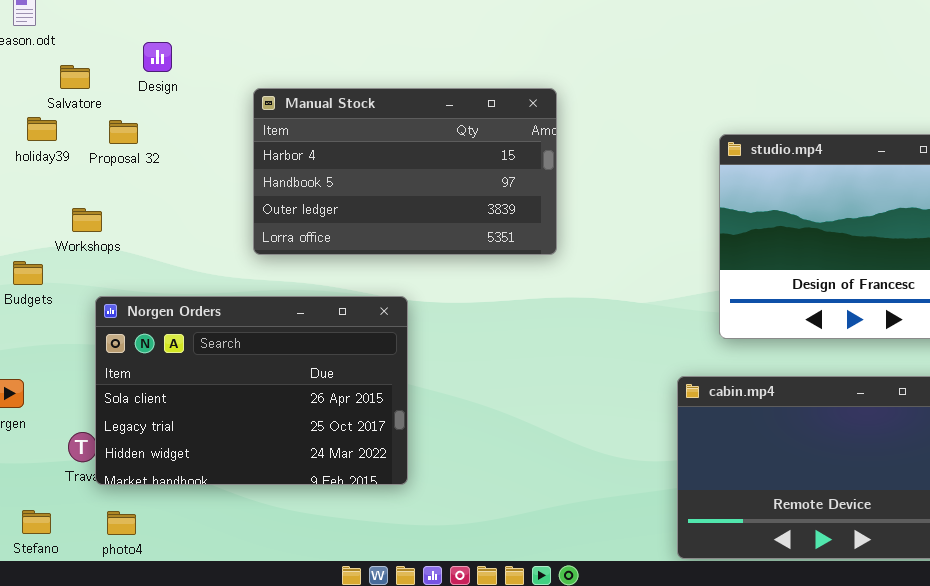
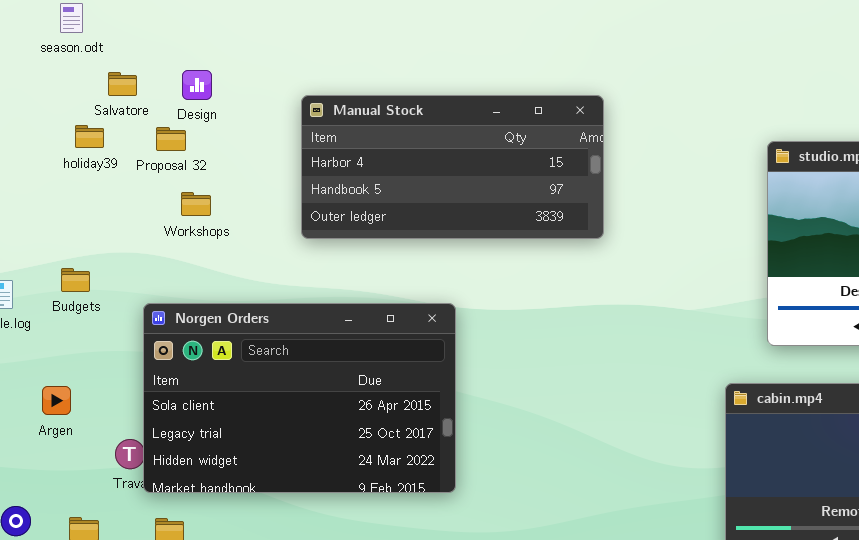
Design: [143,42,172,72] -> [182,70,212,100], moved
Manual Stock: [253,88,557,255] -> [301,95,604,239], resized
Workshops: [72,208,102,232] -> [181,192,211,216], moved

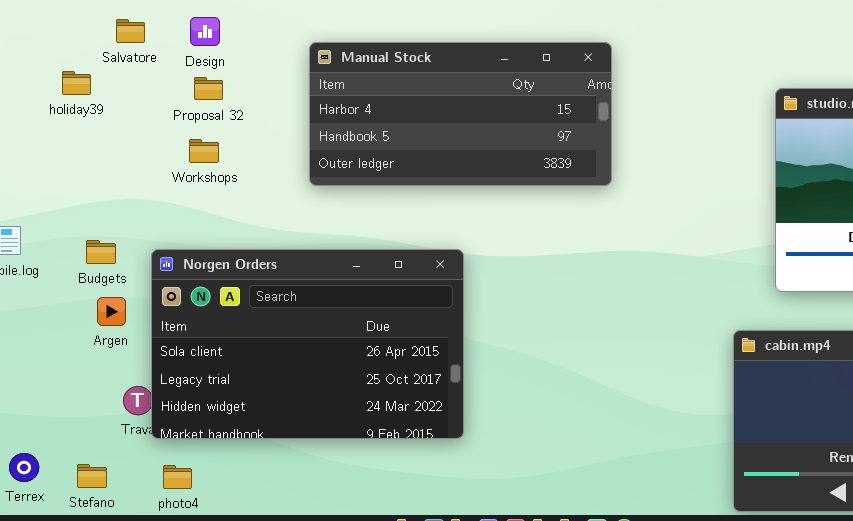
holiday39: [75,125,104,148] -> [62,71,91,95], moved
Proposal 32: [156,127,186,151] -> [194,77,223,100], moved
Budgets: [61,268,90,292] -> [86,240,116,264], moved
Argen: [42,386,71,415] -> [97,297,126,326], moved

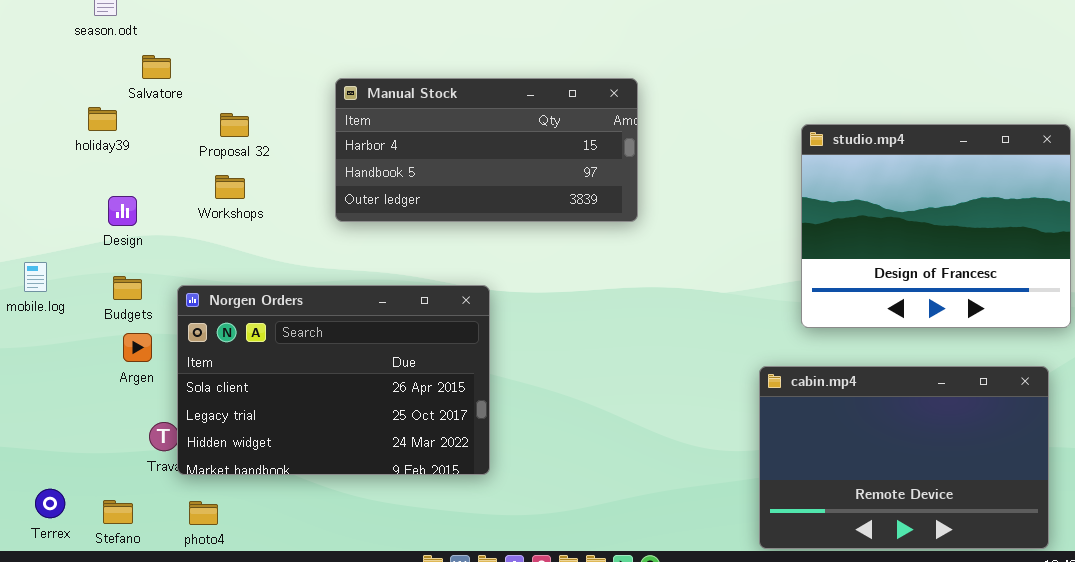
Design: [190,17,220,46] -> [108,196,137,226], moved

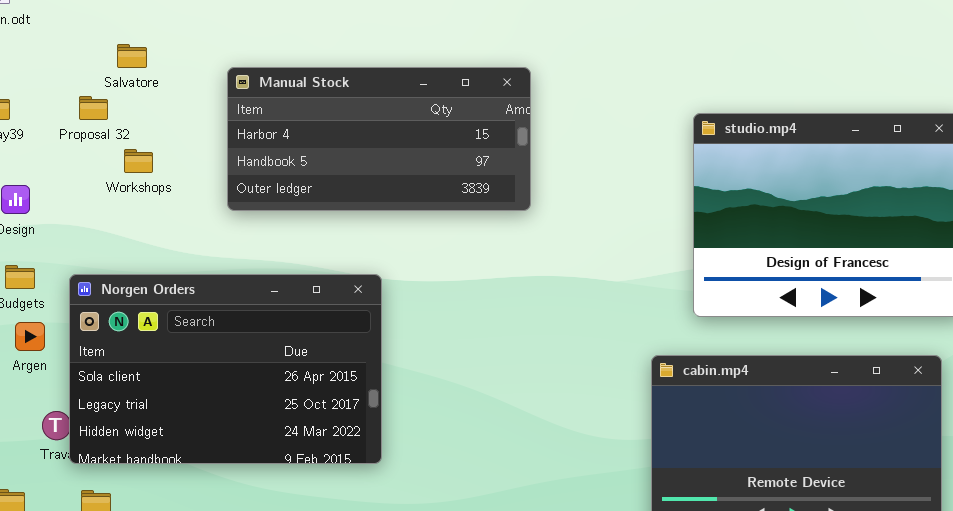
Salvatore: [142,55,171,79] -> [117,44,147,68], moved
Proposal 32: [220,113,249,137] -> [79,96,108,120], moved
Workshops: [215,175,245,199] -> [124,149,153,173], moved

